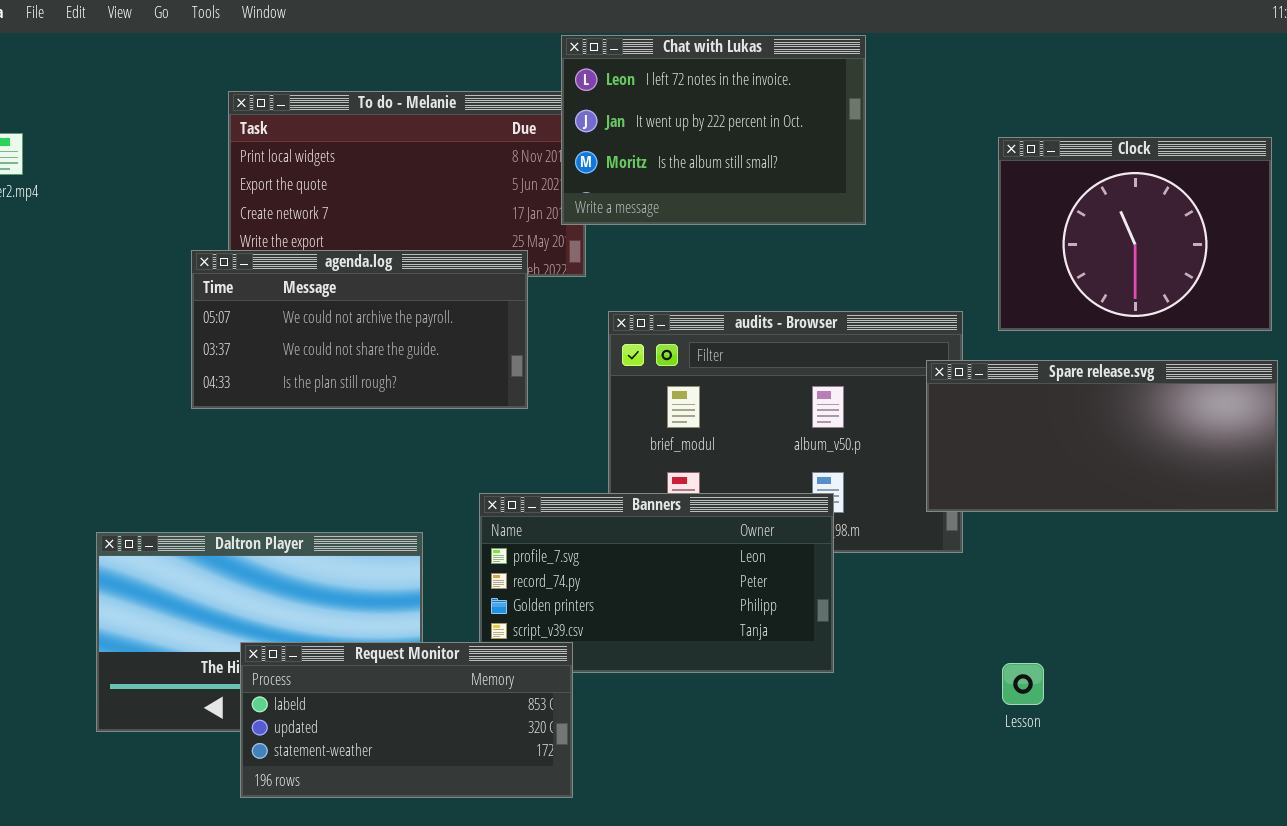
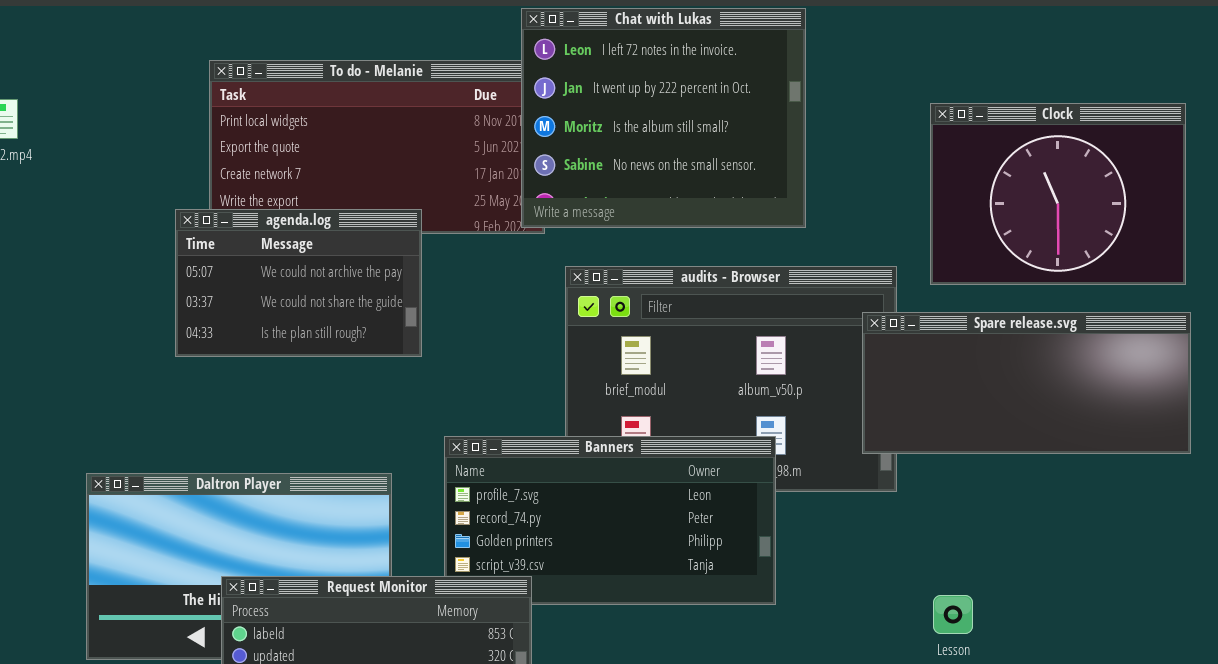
Chat with Lukas: [561,35,866,225] -> [521,8,806,228], resized
agenda.log: [191,250,528,409] -> [175,209,422,357], resized

